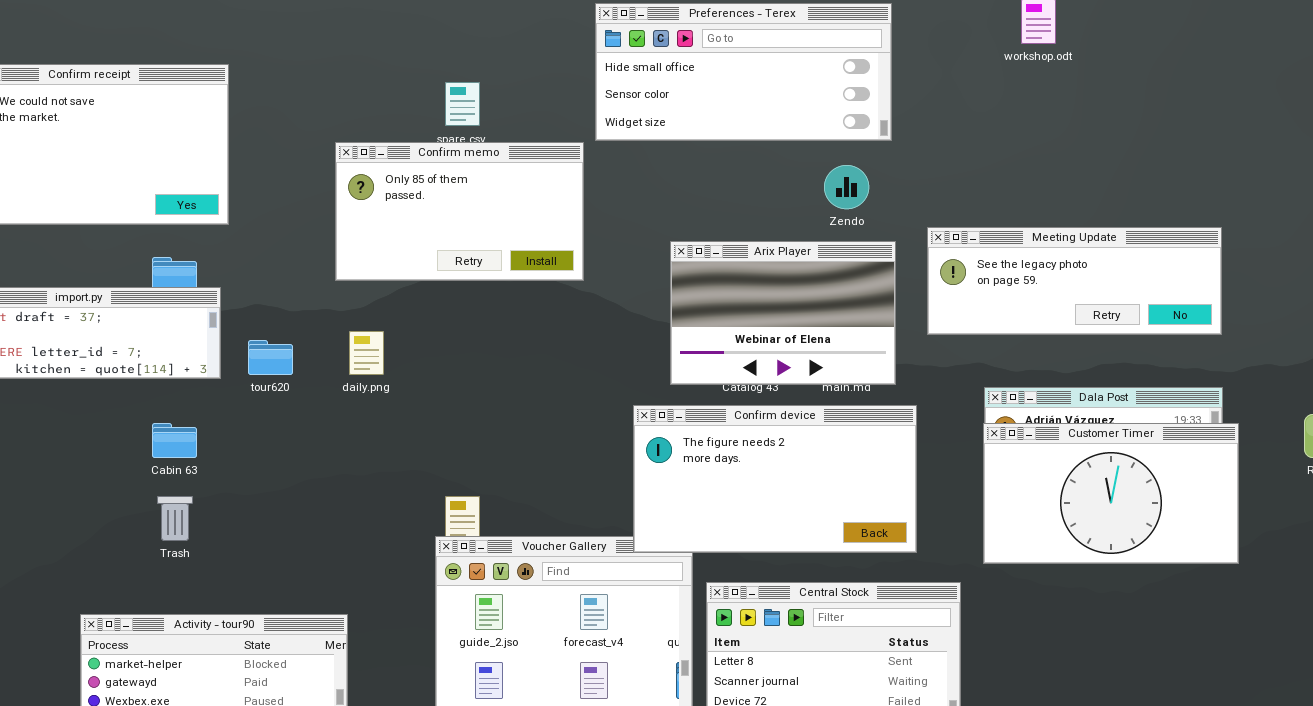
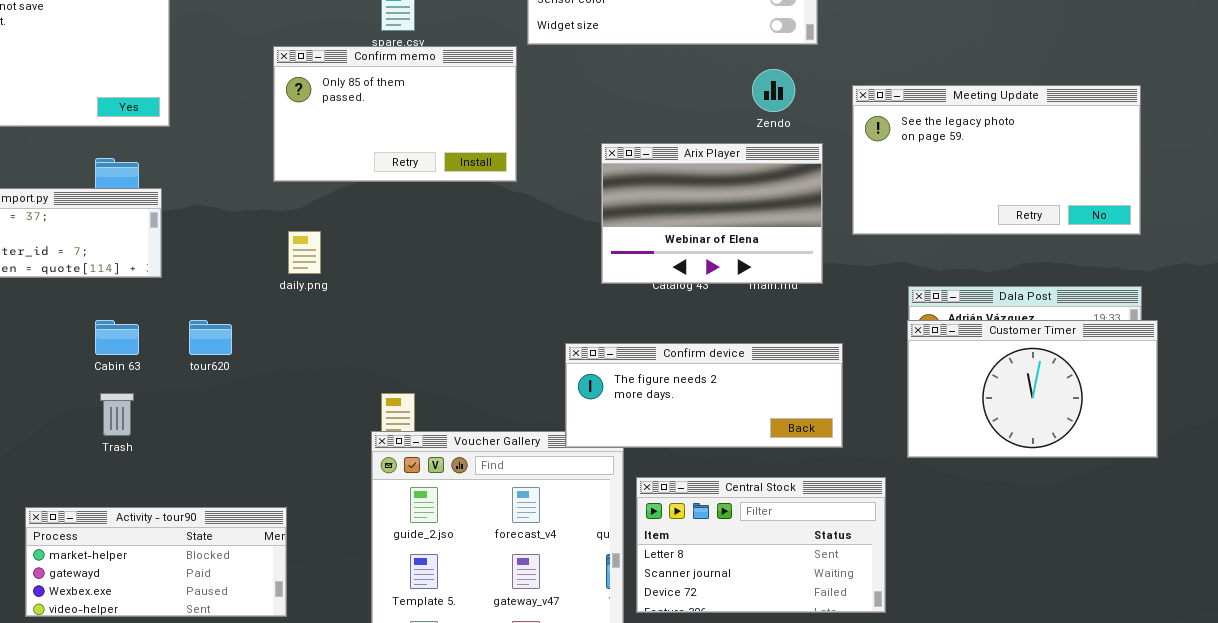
Meeting Update: [927,227,1222,335] -> [852,85,1141,235], resized
tour620: [248,340,293,375] -> [189,320,232,355], moved
Confirm device: [633,405,917,553] -> [565,343,843,448], resized

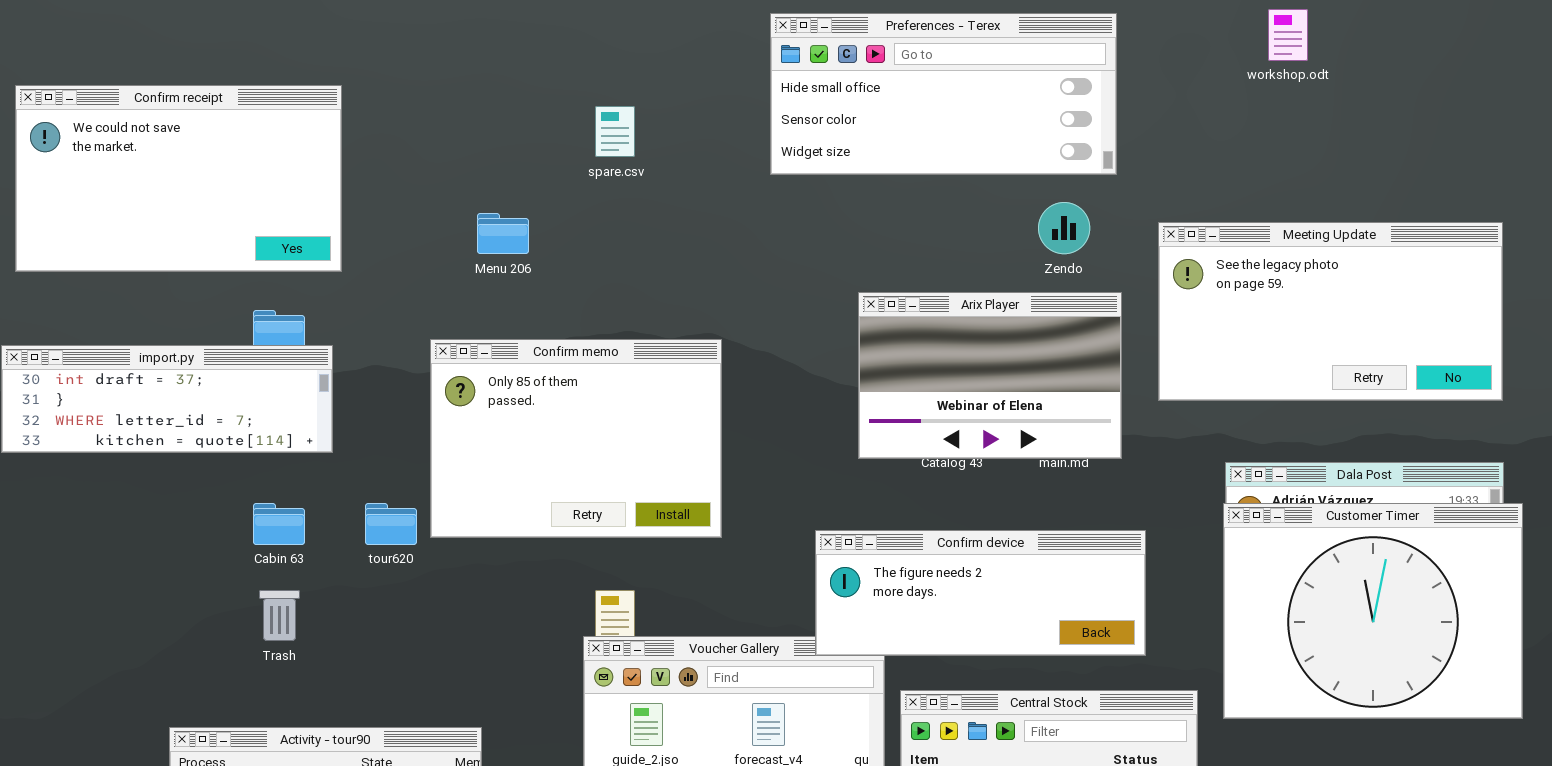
Confirm memo: [273,46,517,182] -> [430,339,722,538], moved, resized
Customer Timer: [907,320,1158,458] -> [1223,503,1523,719], resized

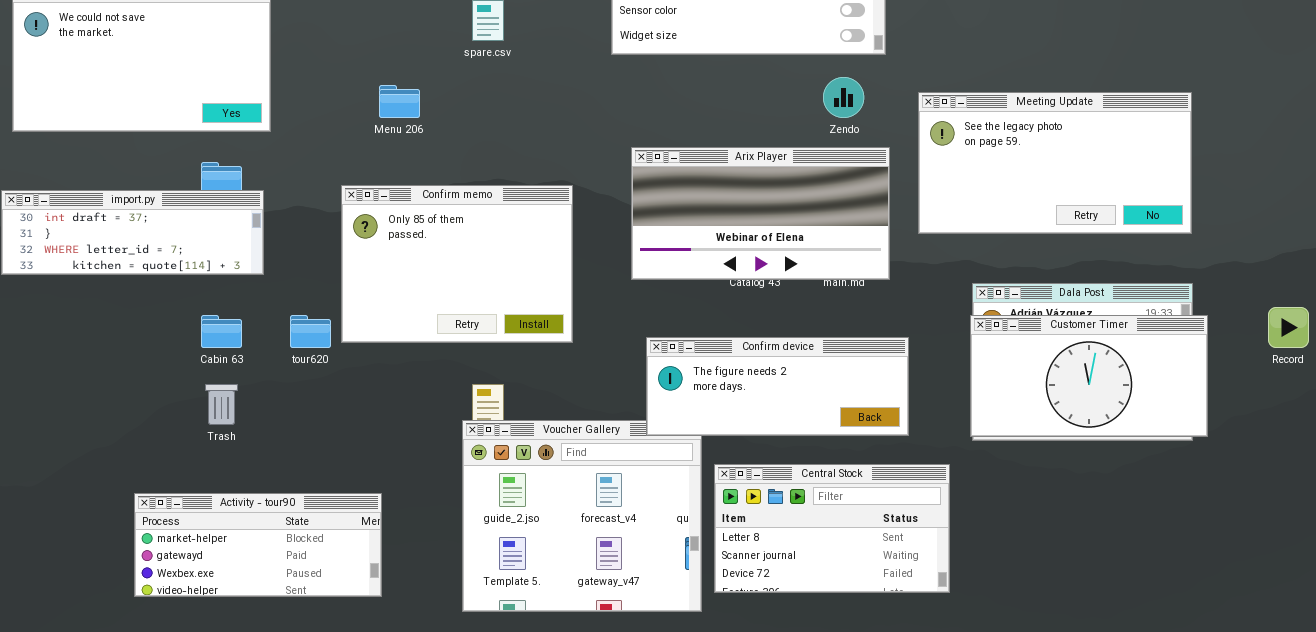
Arix Player: [858,292,1122,459] -> [631,147,890,280], resized
Customer Timer: [1223,503,1523,719] -> [970,315,1208,437], resized

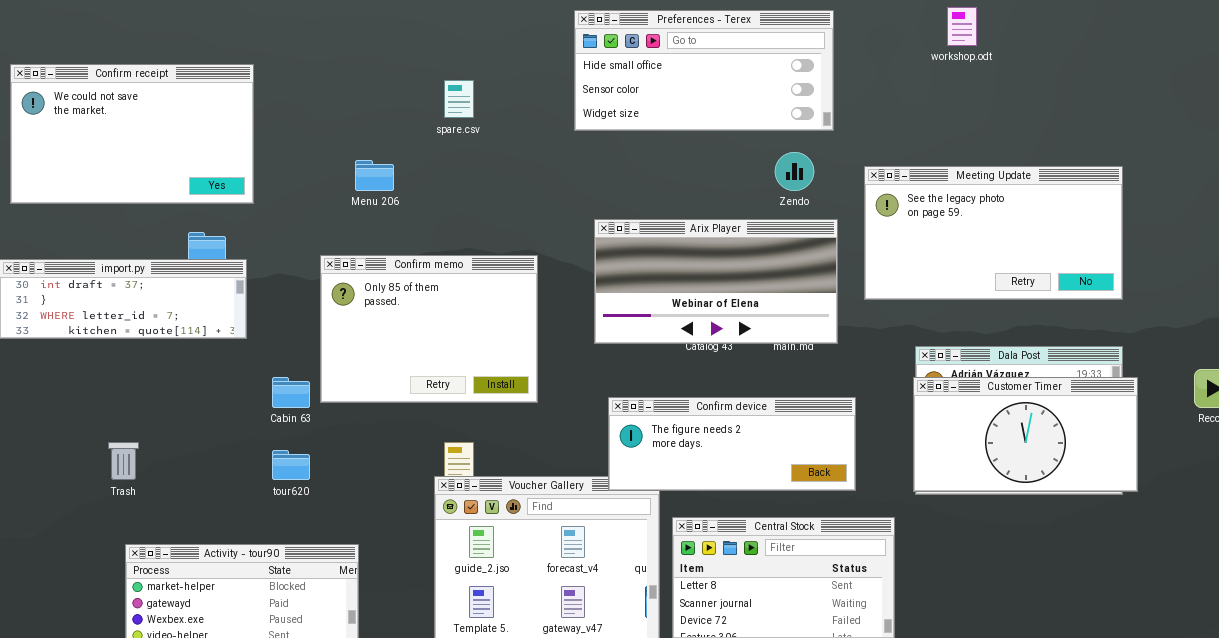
Cabin 63: [201,315,242,348] -> [272,377,310,408], moved
tour620: [290,315,331,348] -> [272,450,310,480], moved
Trash: [205,384,238,425] -> [108,442,139,480], moved

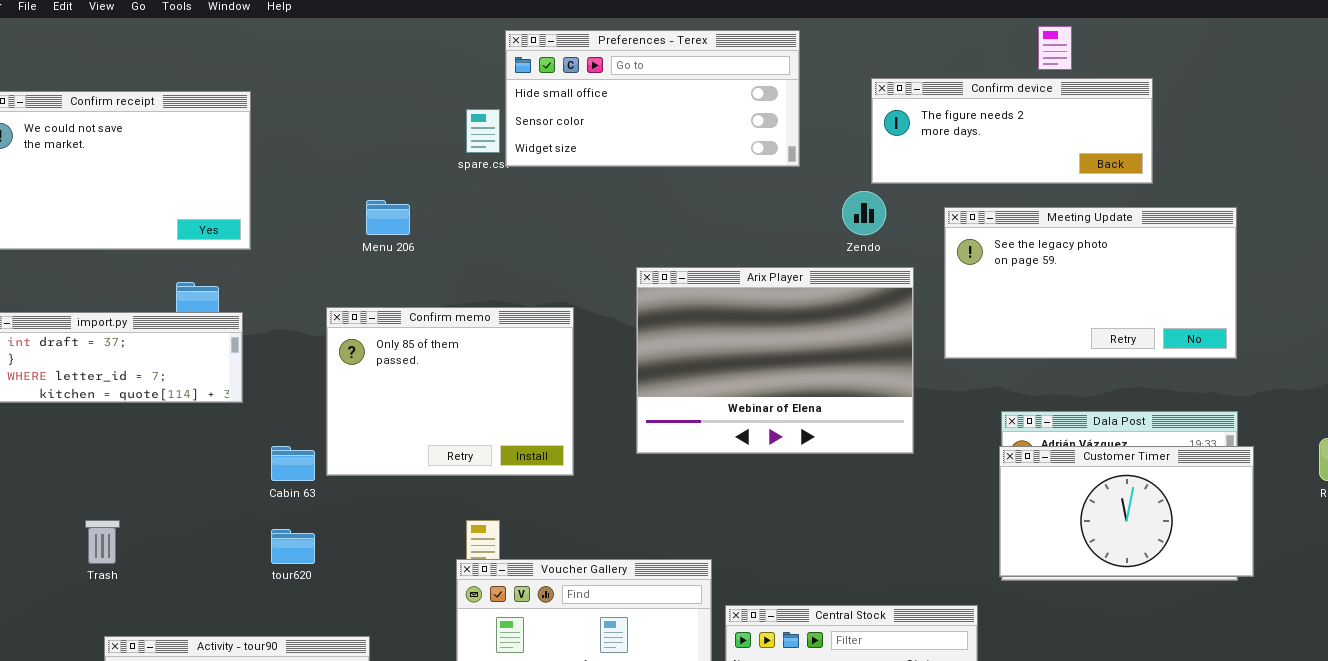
Preferences - Terex: [574,10,834,131] -> [505,30,800,167], moved
Arix Player: [594,219,838,344] -> [636,267,914,454], resized
Confirm device: [608,397,856,491] -> [871,78,1153,184], moved

